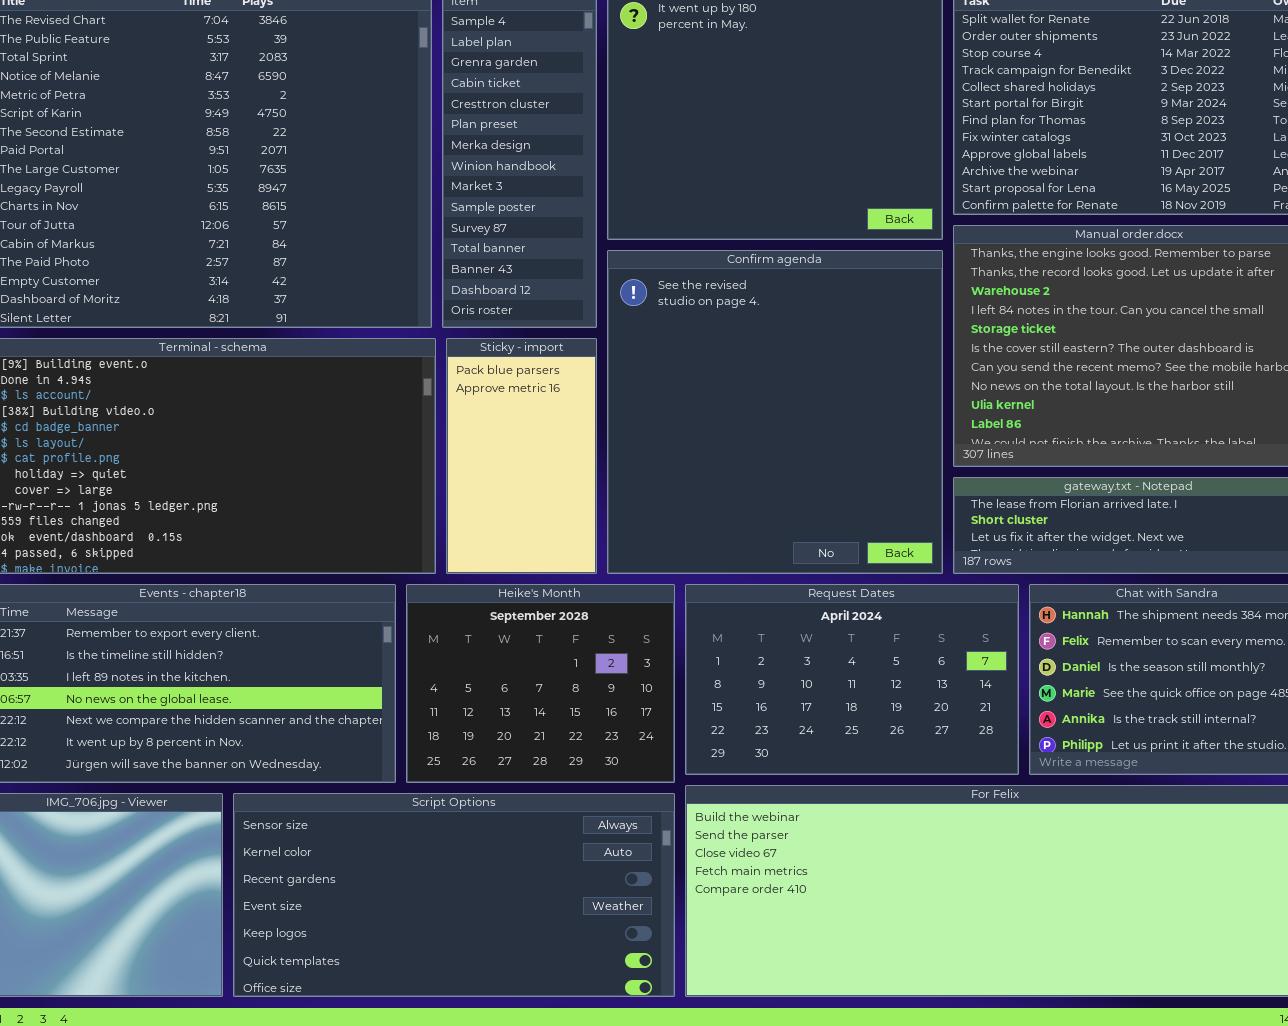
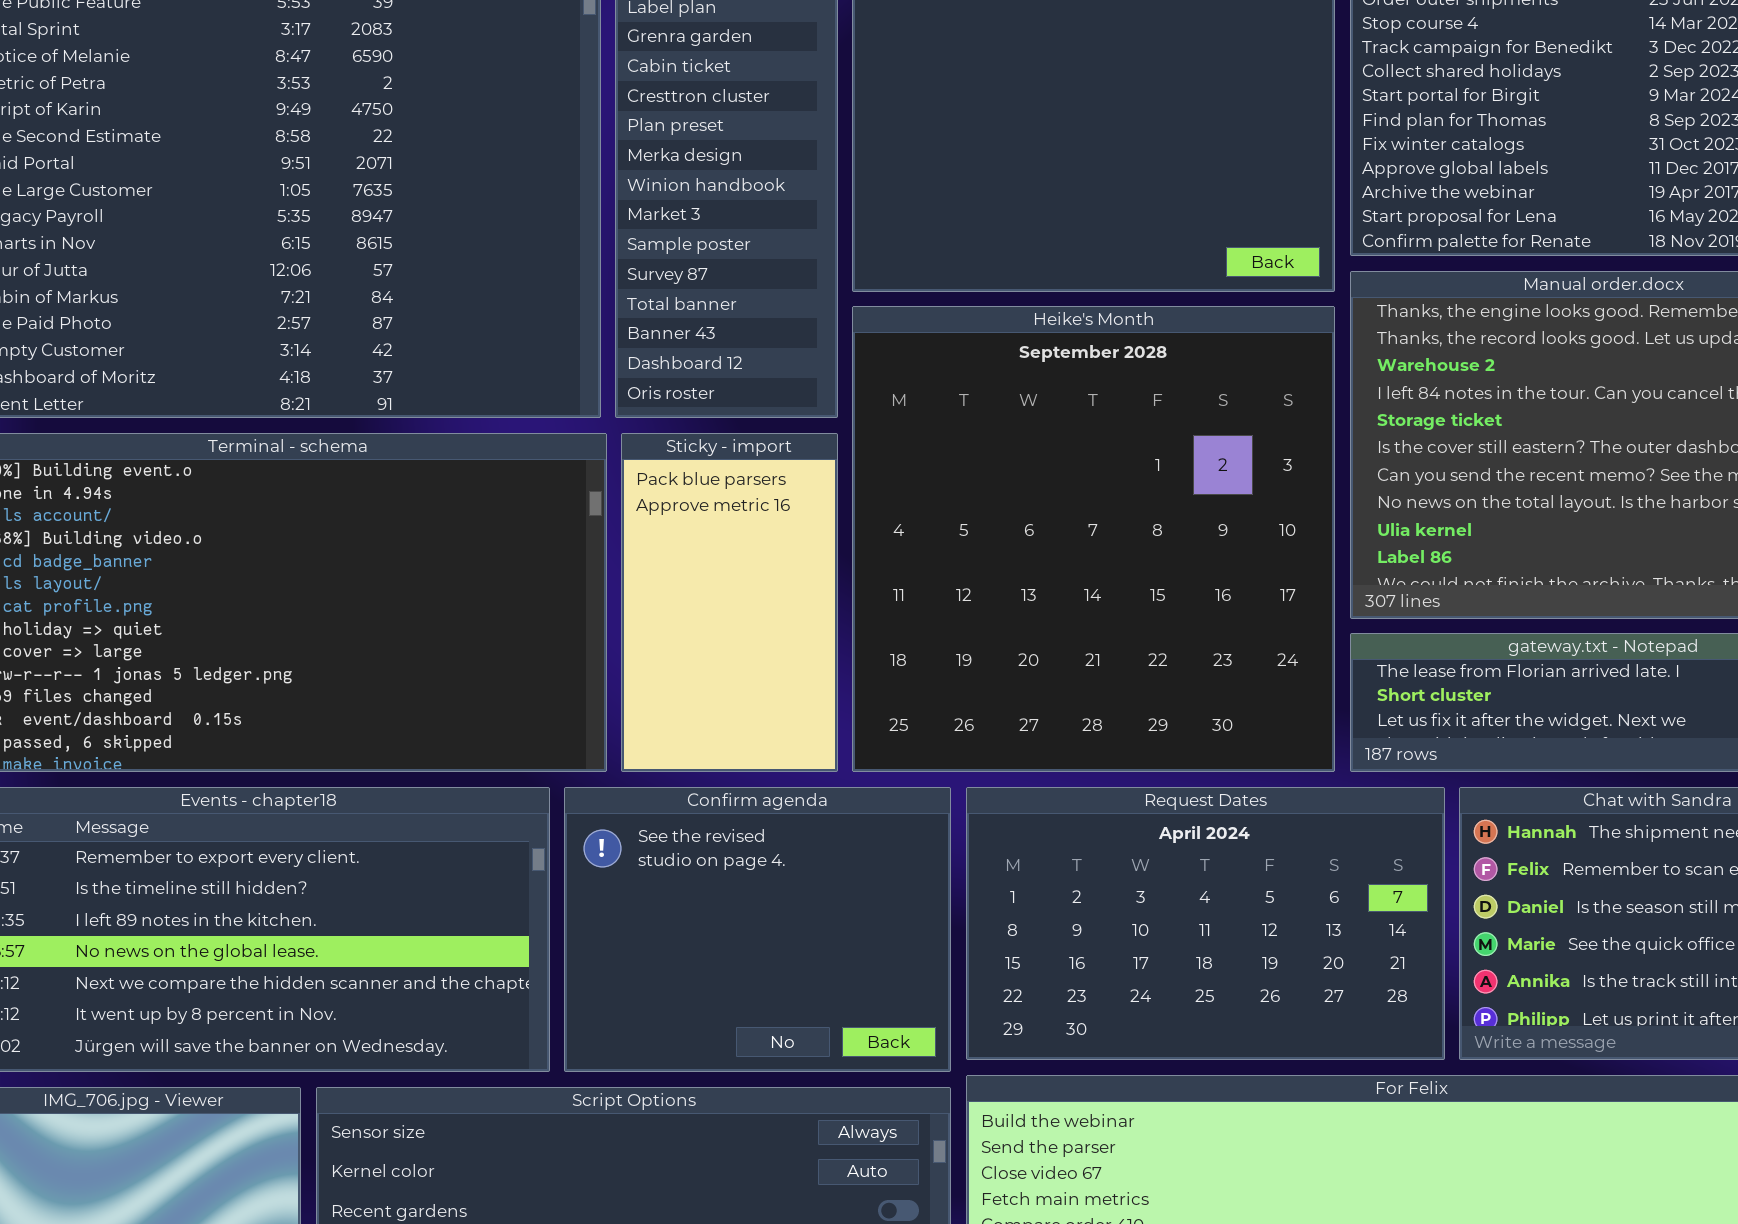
Confirm agenda: [607,250,943,574] -> [564,787,951,1072], moved, resized
Heike's Month: [406,584,675,783] -> [852,306,1335,772], moved, resized

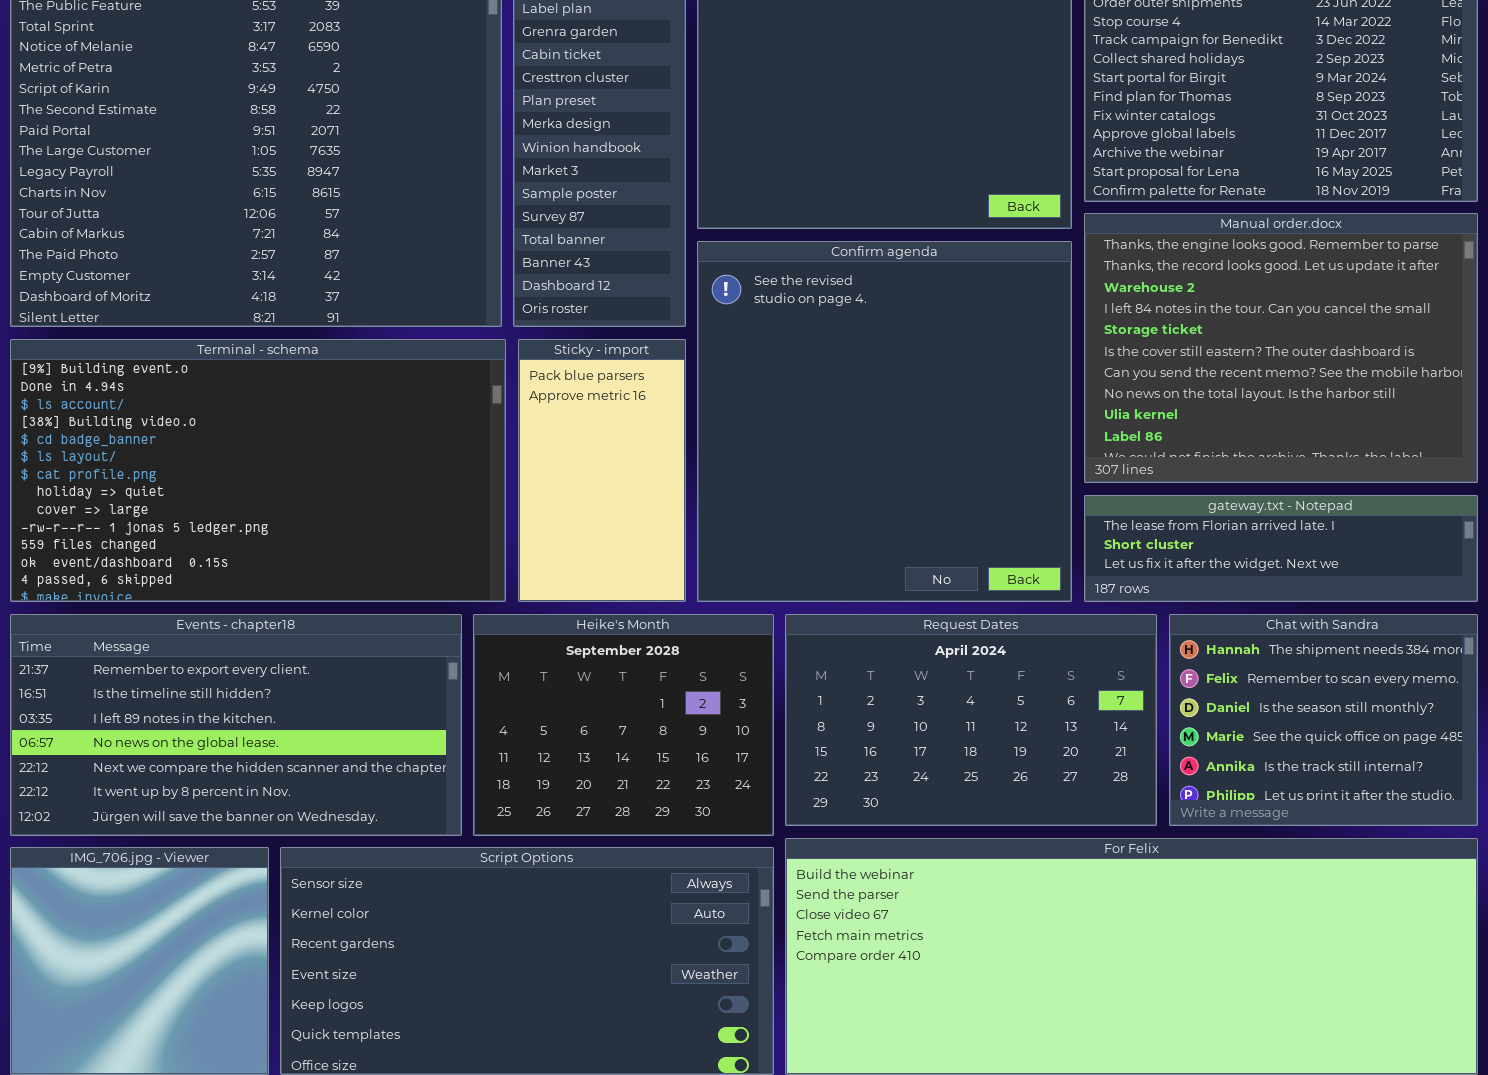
Heike's Month: [852,306,1335,772] -> [473,614,774,836], moved, resized
Confirm agenda: [564,787,951,1072] -> [697,241,1072,602], moved, resized

